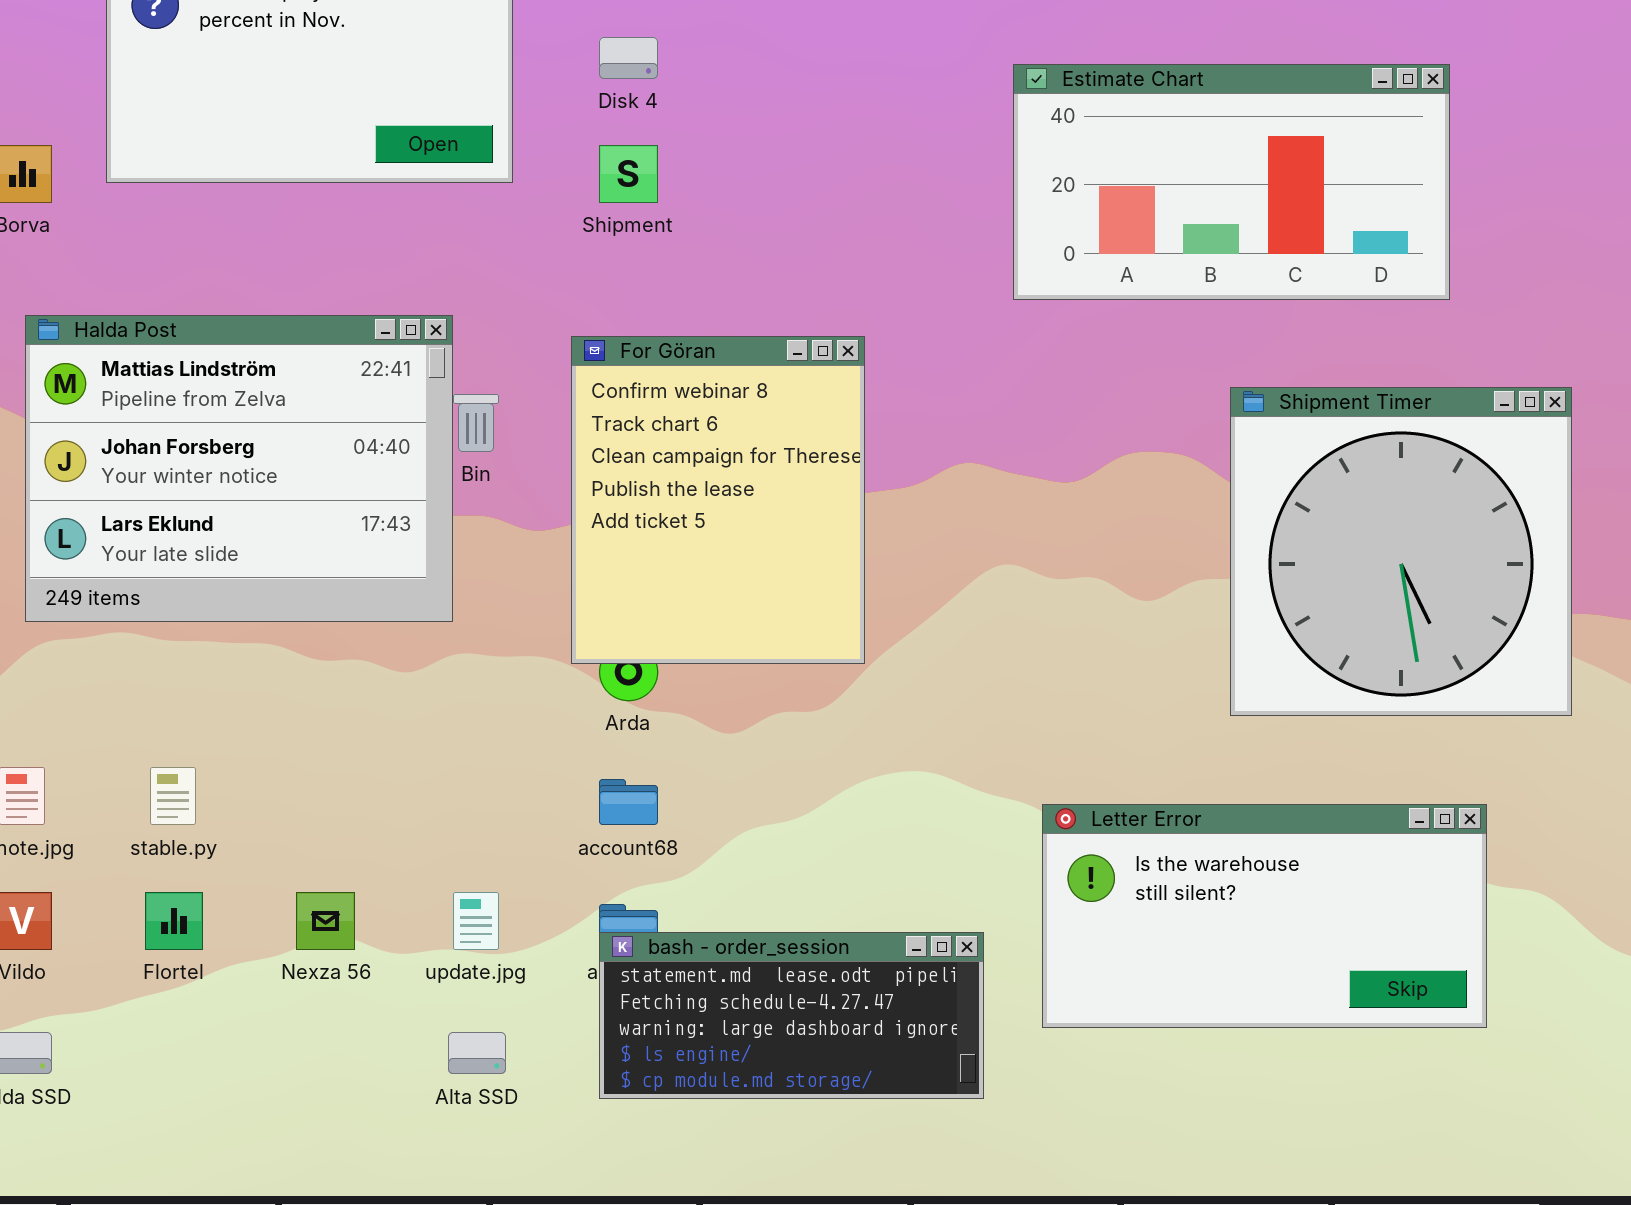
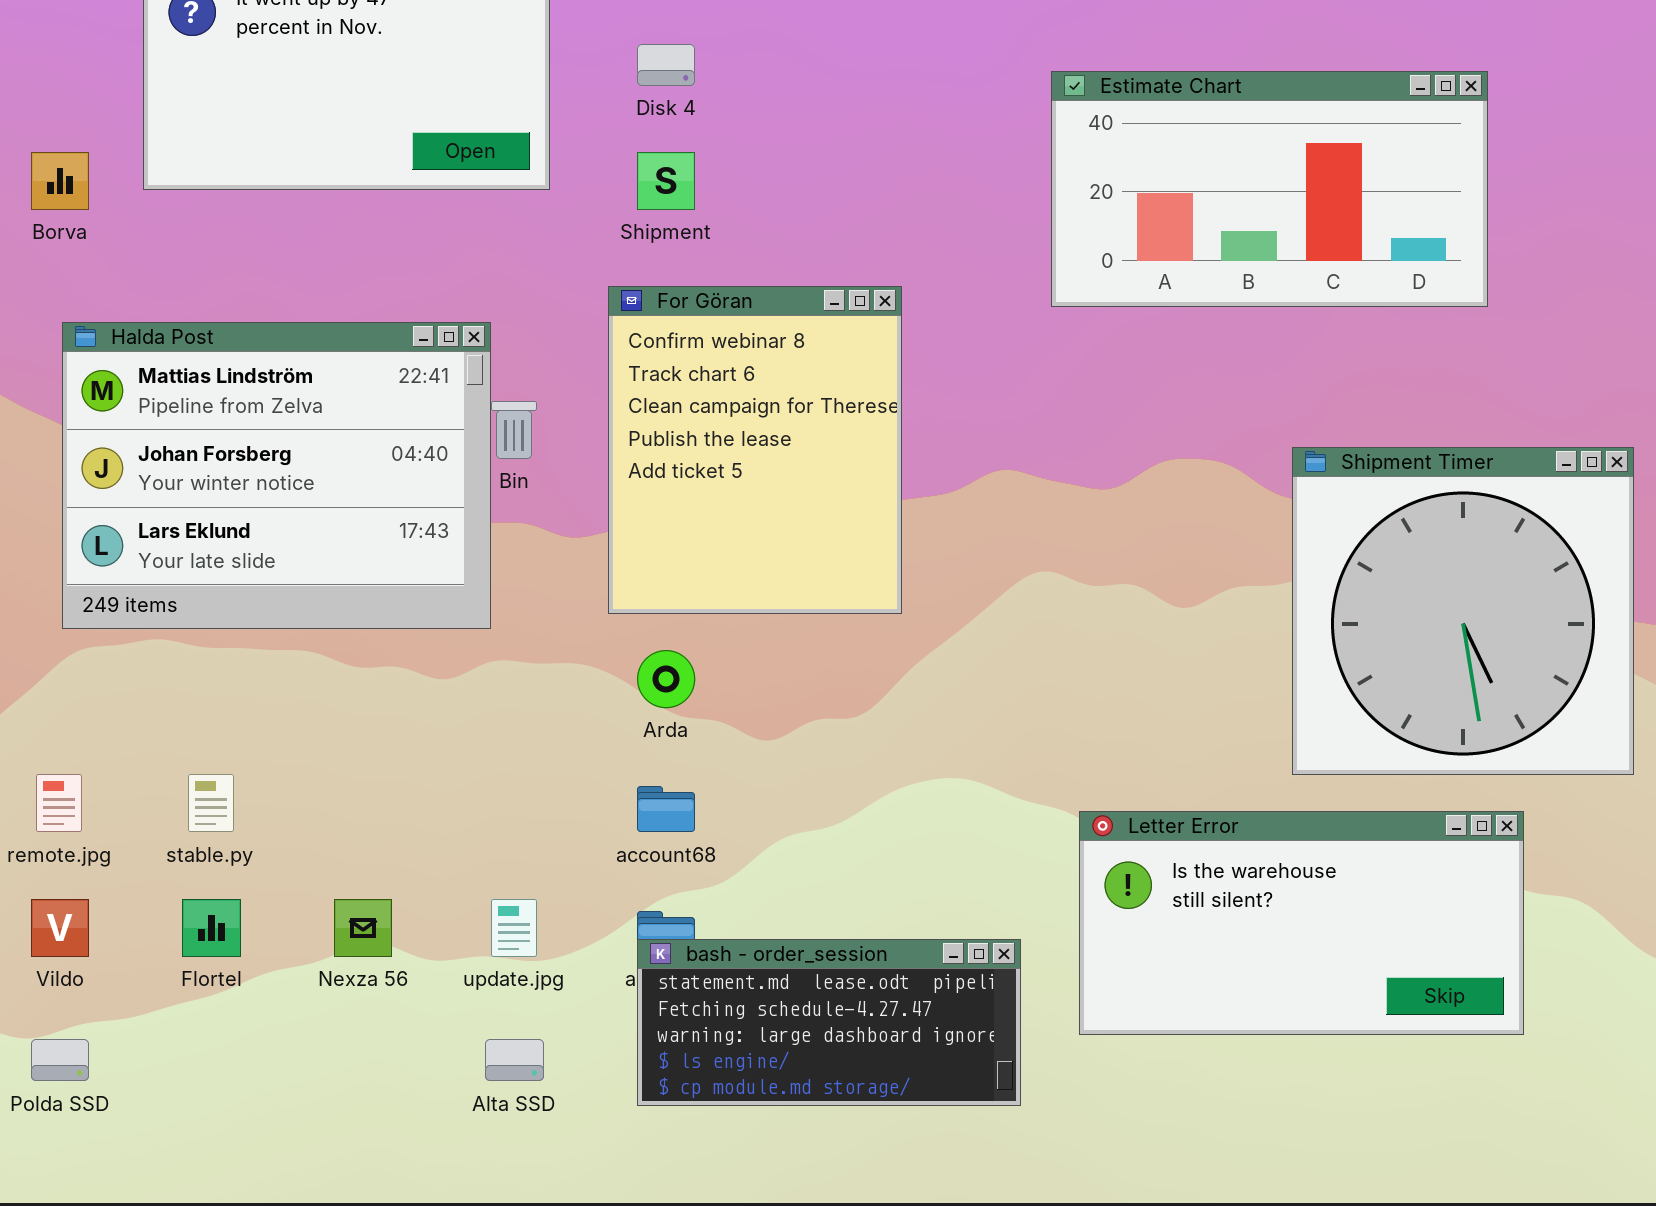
For Göran: [571,336,865,664] -> [608,286,902,614], moved
Shipment Timer: [1230,387,1572,716] -> [1292,447,1634,775], moved

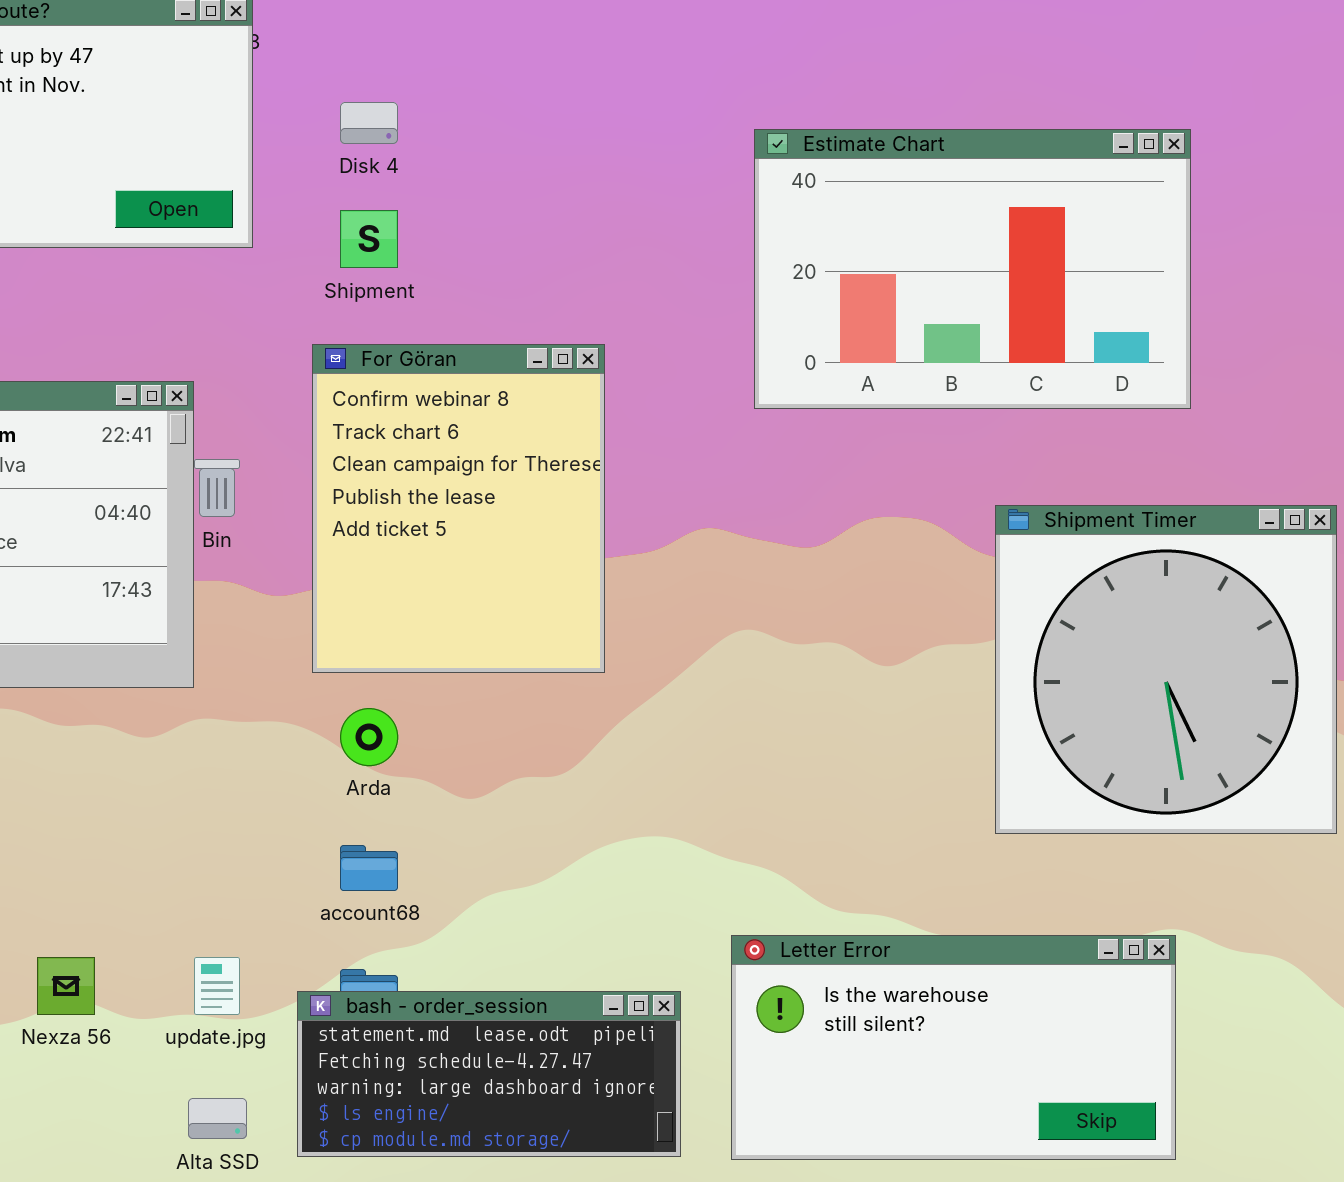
Estimate Chart: [1051,71,1488,307] -> [754,129,1191,409], resized
Letter Error: [1079,811,1524,1035] -> [731,935,1176,1160], moved
bash - order_session: [637,939,1021,1106] -> [297,991,681,1157], moved

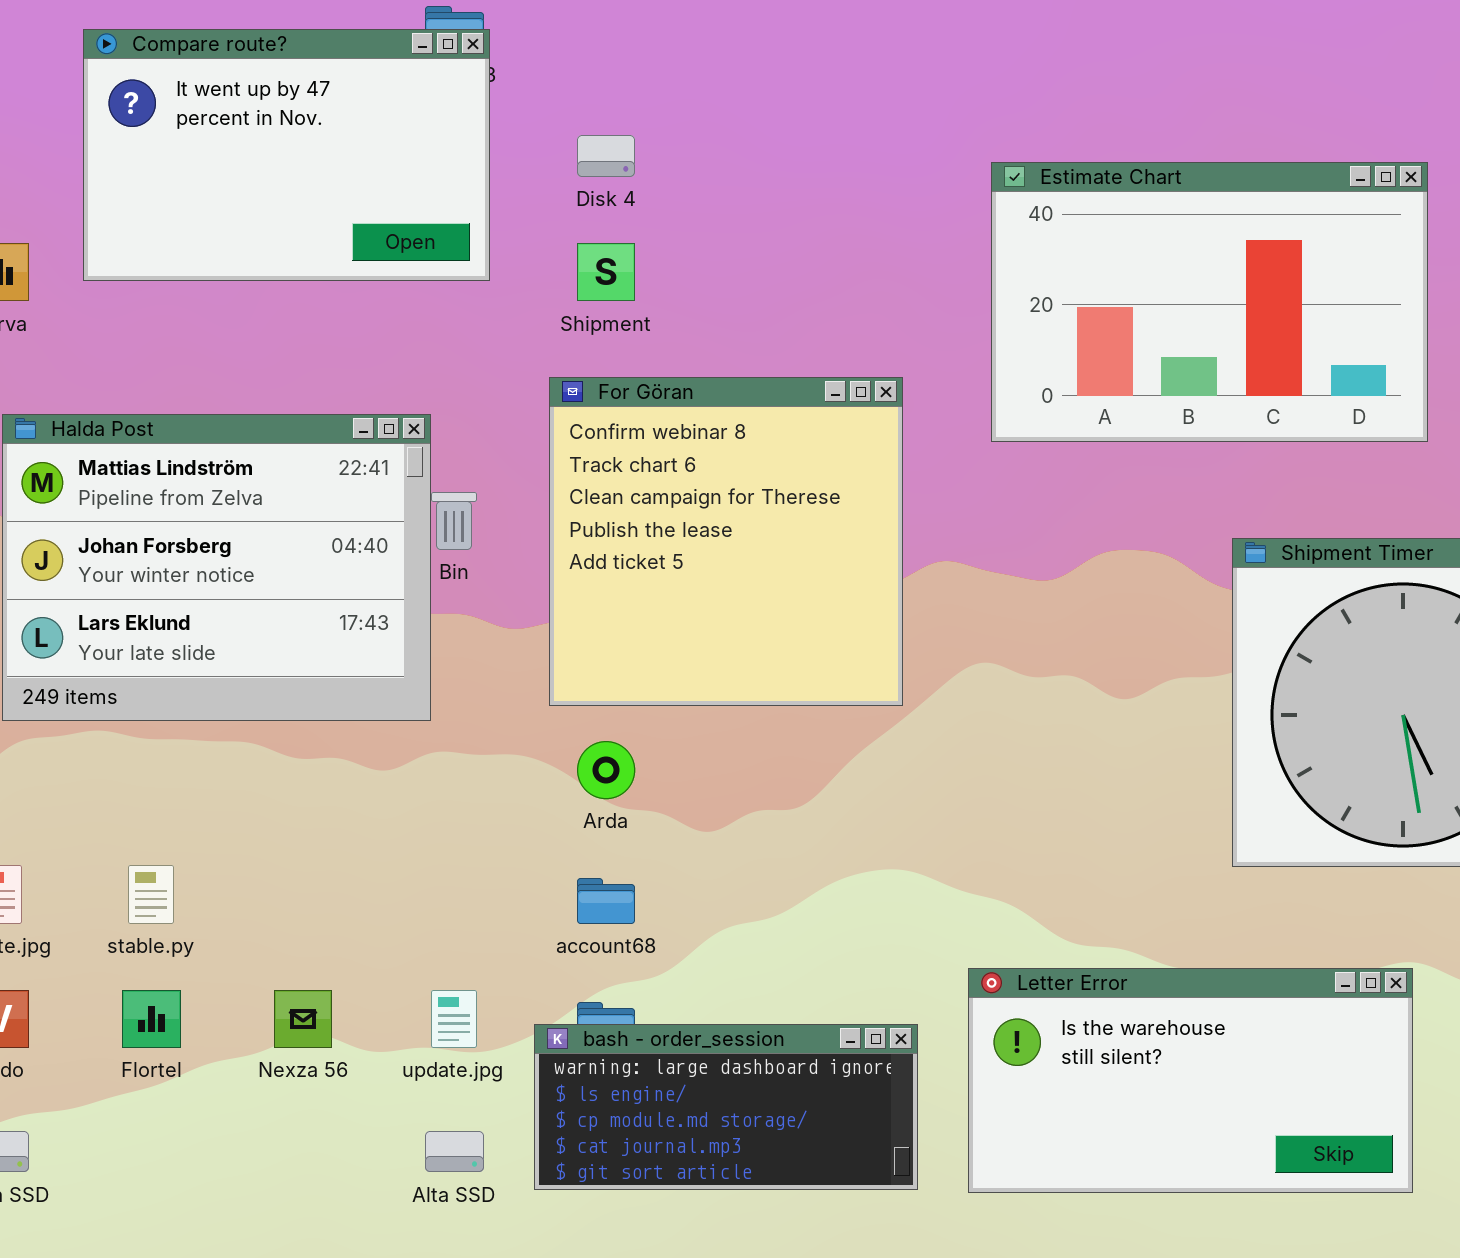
For Göran: [312,344,605,673] -> [549,377,903,706], resized
bash - order_session: [297,991,681,1157] -> [534,1024,918,1190], scrolled down 2 rows

